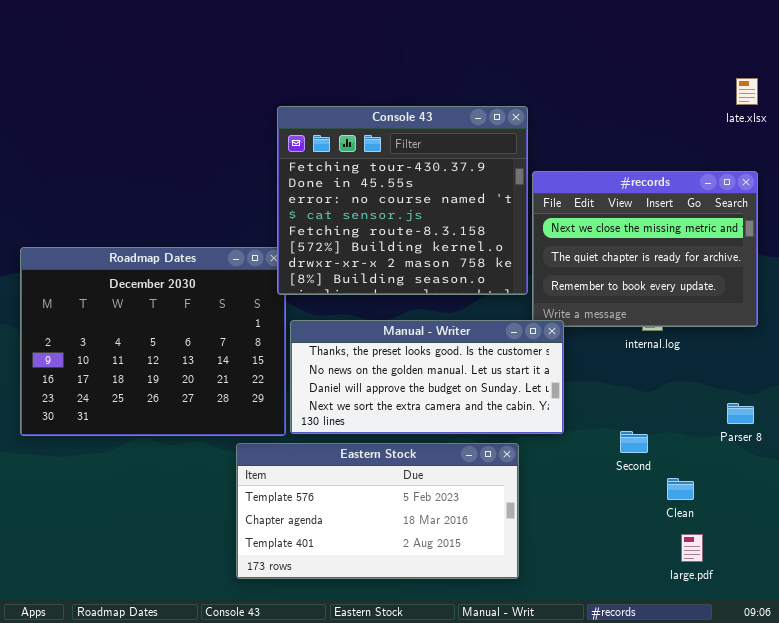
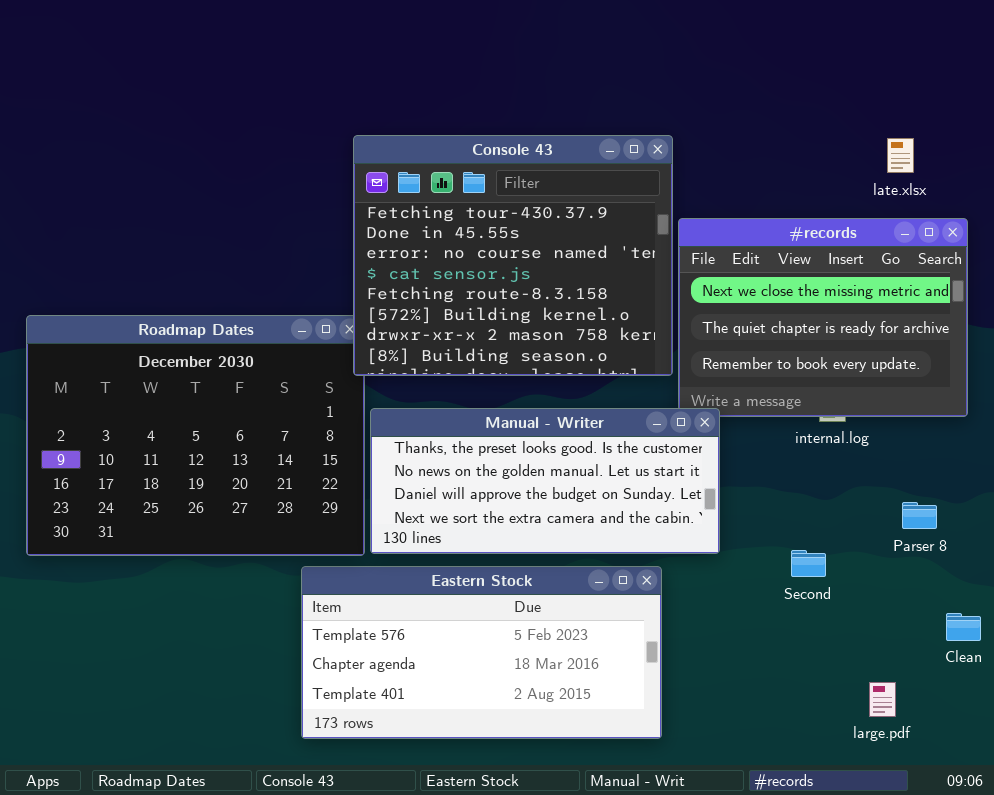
late.xlsx: [736,78,758,105] -> [887,138,914,173], moved
Parser 8: [727,403,754,424] -> [902,502,937,529], moved
Clean: [667,478,694,500] -> [946,613,981,641], moved

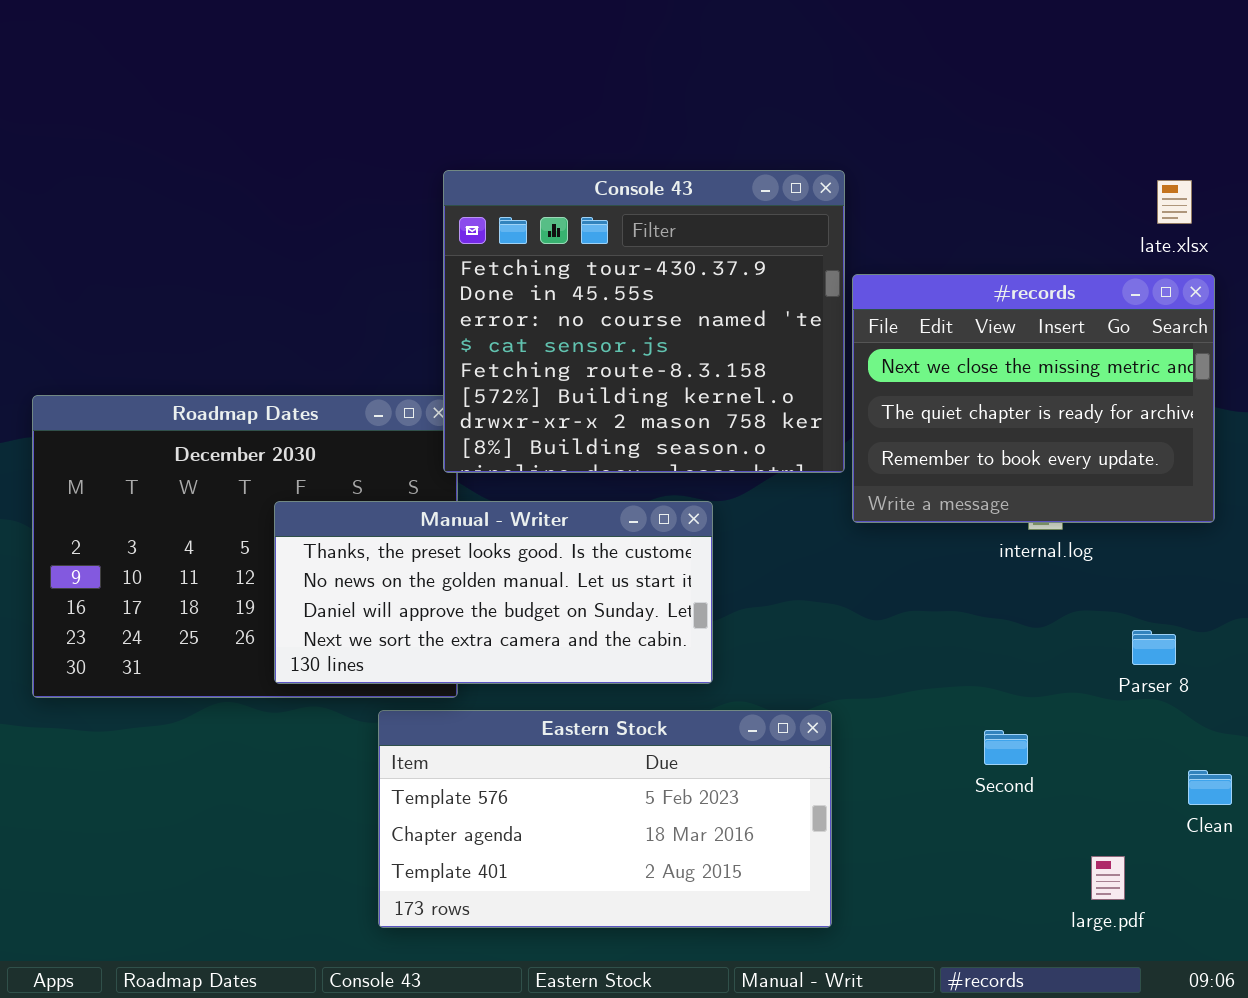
late.xlsx: [887,138,914,173] -> [1157,180,1192,224], moved
Manual - Writer: [370,408,720,554] -> [274,501,713,684], moved
Second: [791,550,826,577] -> [984,730,1028,765], moved

